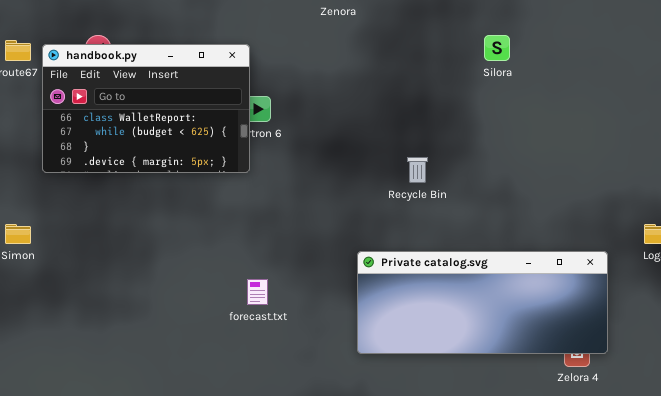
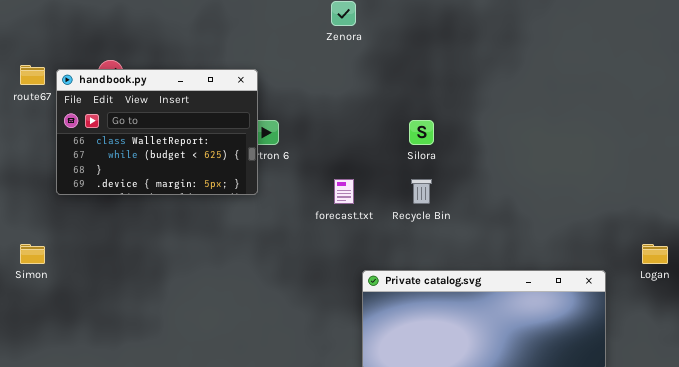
Silora: [484,35,510,61] -> [409,120,434,145], moved
forecast.txt: [247,279,268,305] -> [334,179,354,204], moved

